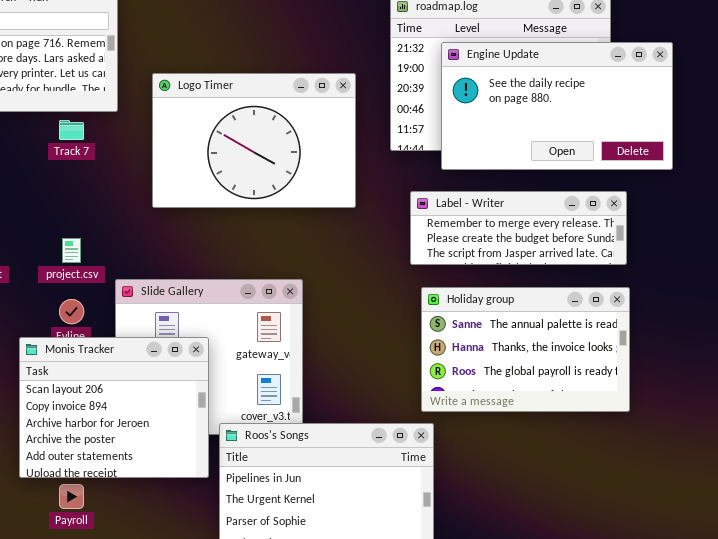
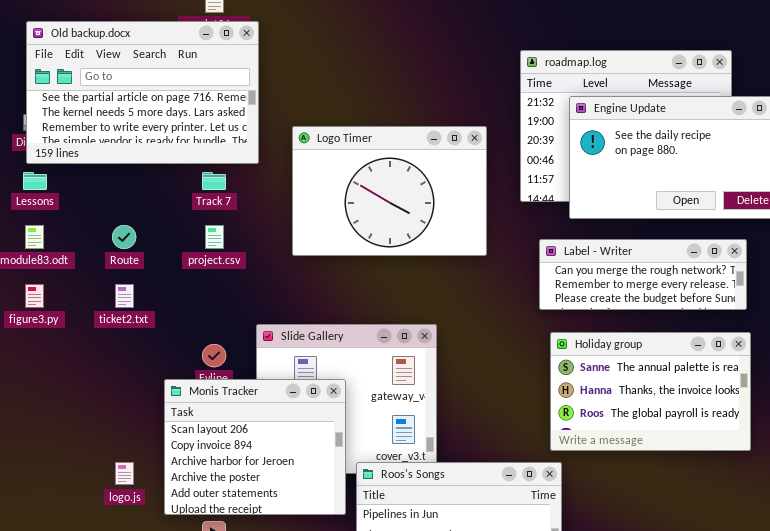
Label - Writer: [410,191,627,265] -> [539,239,747,310], scrolled up 1 row
project.csv: [62,238,81,263] -> [205,225,224,249], moved

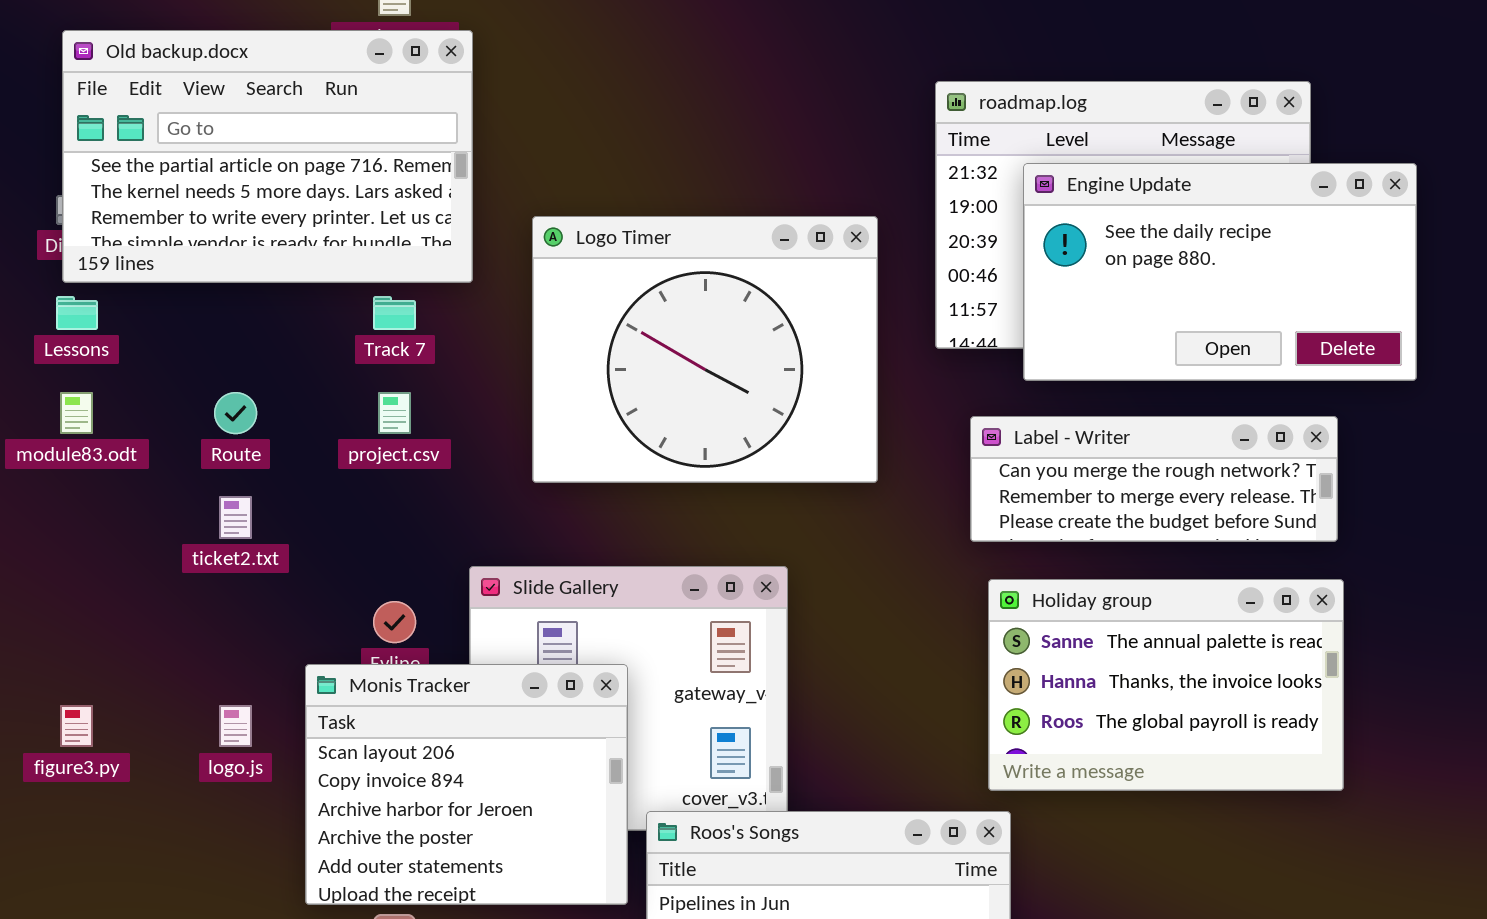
Logo Timer: [292,126,487,256] -> [532,216,878,483], resized
figure3.py: [25,284,44,308] -> [60,705,93,747], moved
logo.js: [115,462,134,485] -> [219,705,252,747], moved

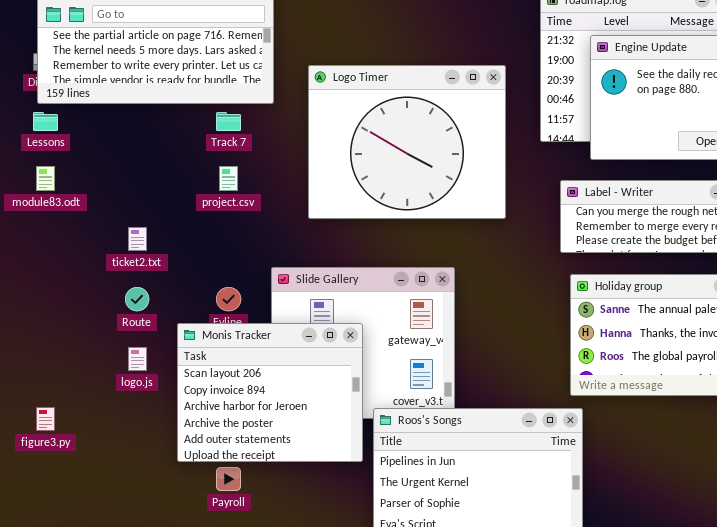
Route: [214,392,257,434] -> [125,287,149,311], moved
figure3.py: [60,705,93,747] -> [36,407,55,431], moved

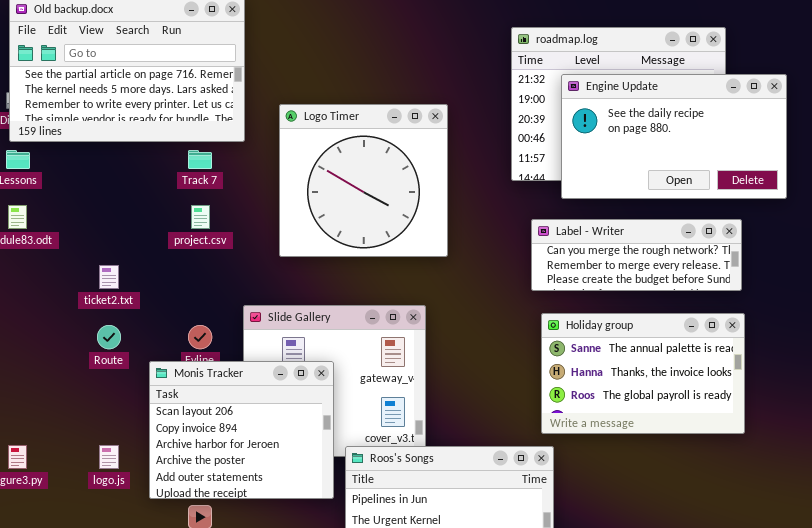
Logo Timer: [308,65,506,219] -> [279,104,448,257], resized
logo.js: [128,347,147,371] -> [99,445,119,469], moved

